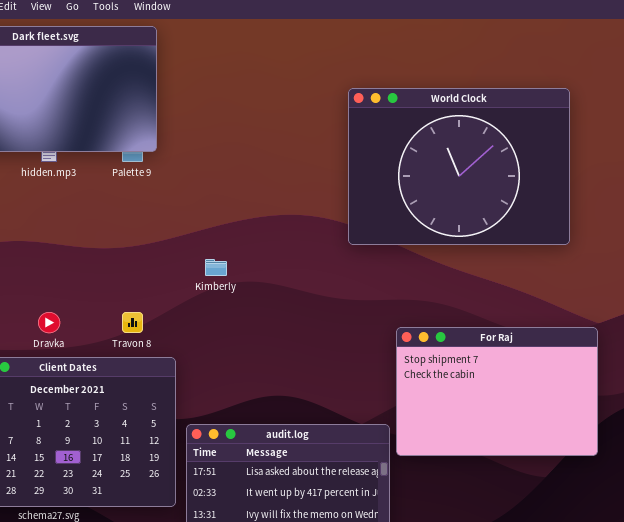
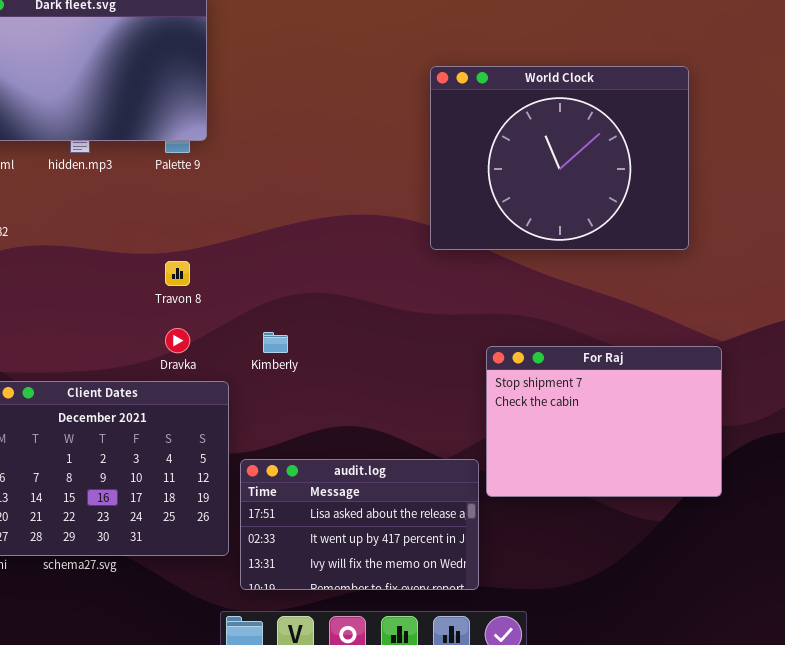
Kimberly: [205,259,227,276] -> [263,332,288,353], moved
Dravka: [38,312,60,333] -> [165,328,190,353], moved
Travon 8: [122,312,143,333] -> [165,261,190,286], moved

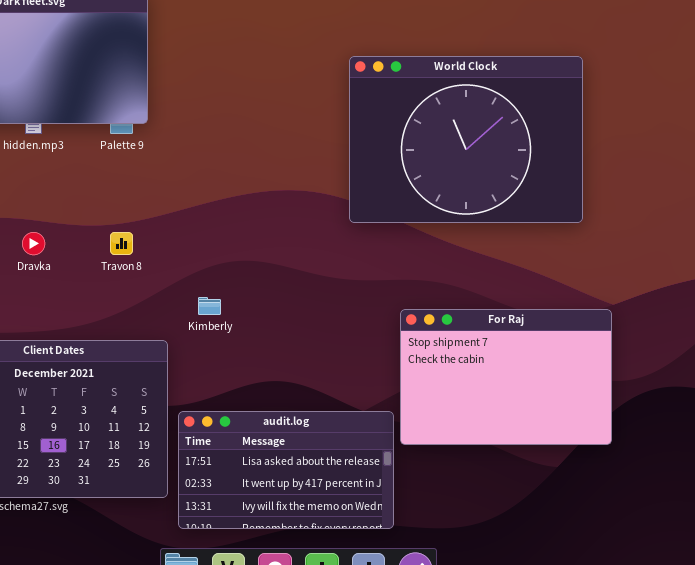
Dravka: [165,328,190,353] -> [22,232,45,255], moved

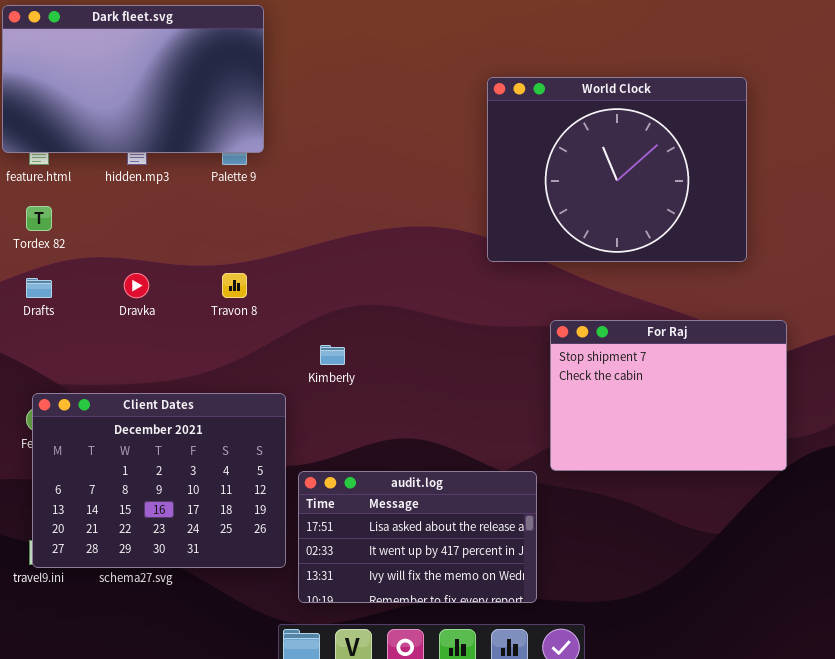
For Raj: [400,309,612,445] -> [550,320,787,471], moved

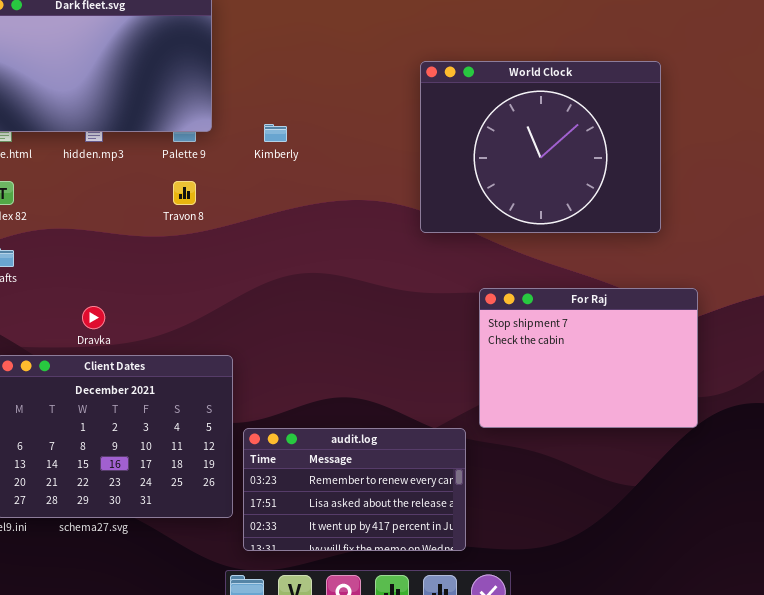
Dravka: [124,273,149,298] -> [82,306,105,329], moved
Travon 8: [222,273,247,298] -> [173,181,196,205], moved
Kimberly: [320,345,345,365] -> [264,124,287,142], moved
audit.log: [298,471,537,603] -> [243,428,466,551], scrolled up 1 row

